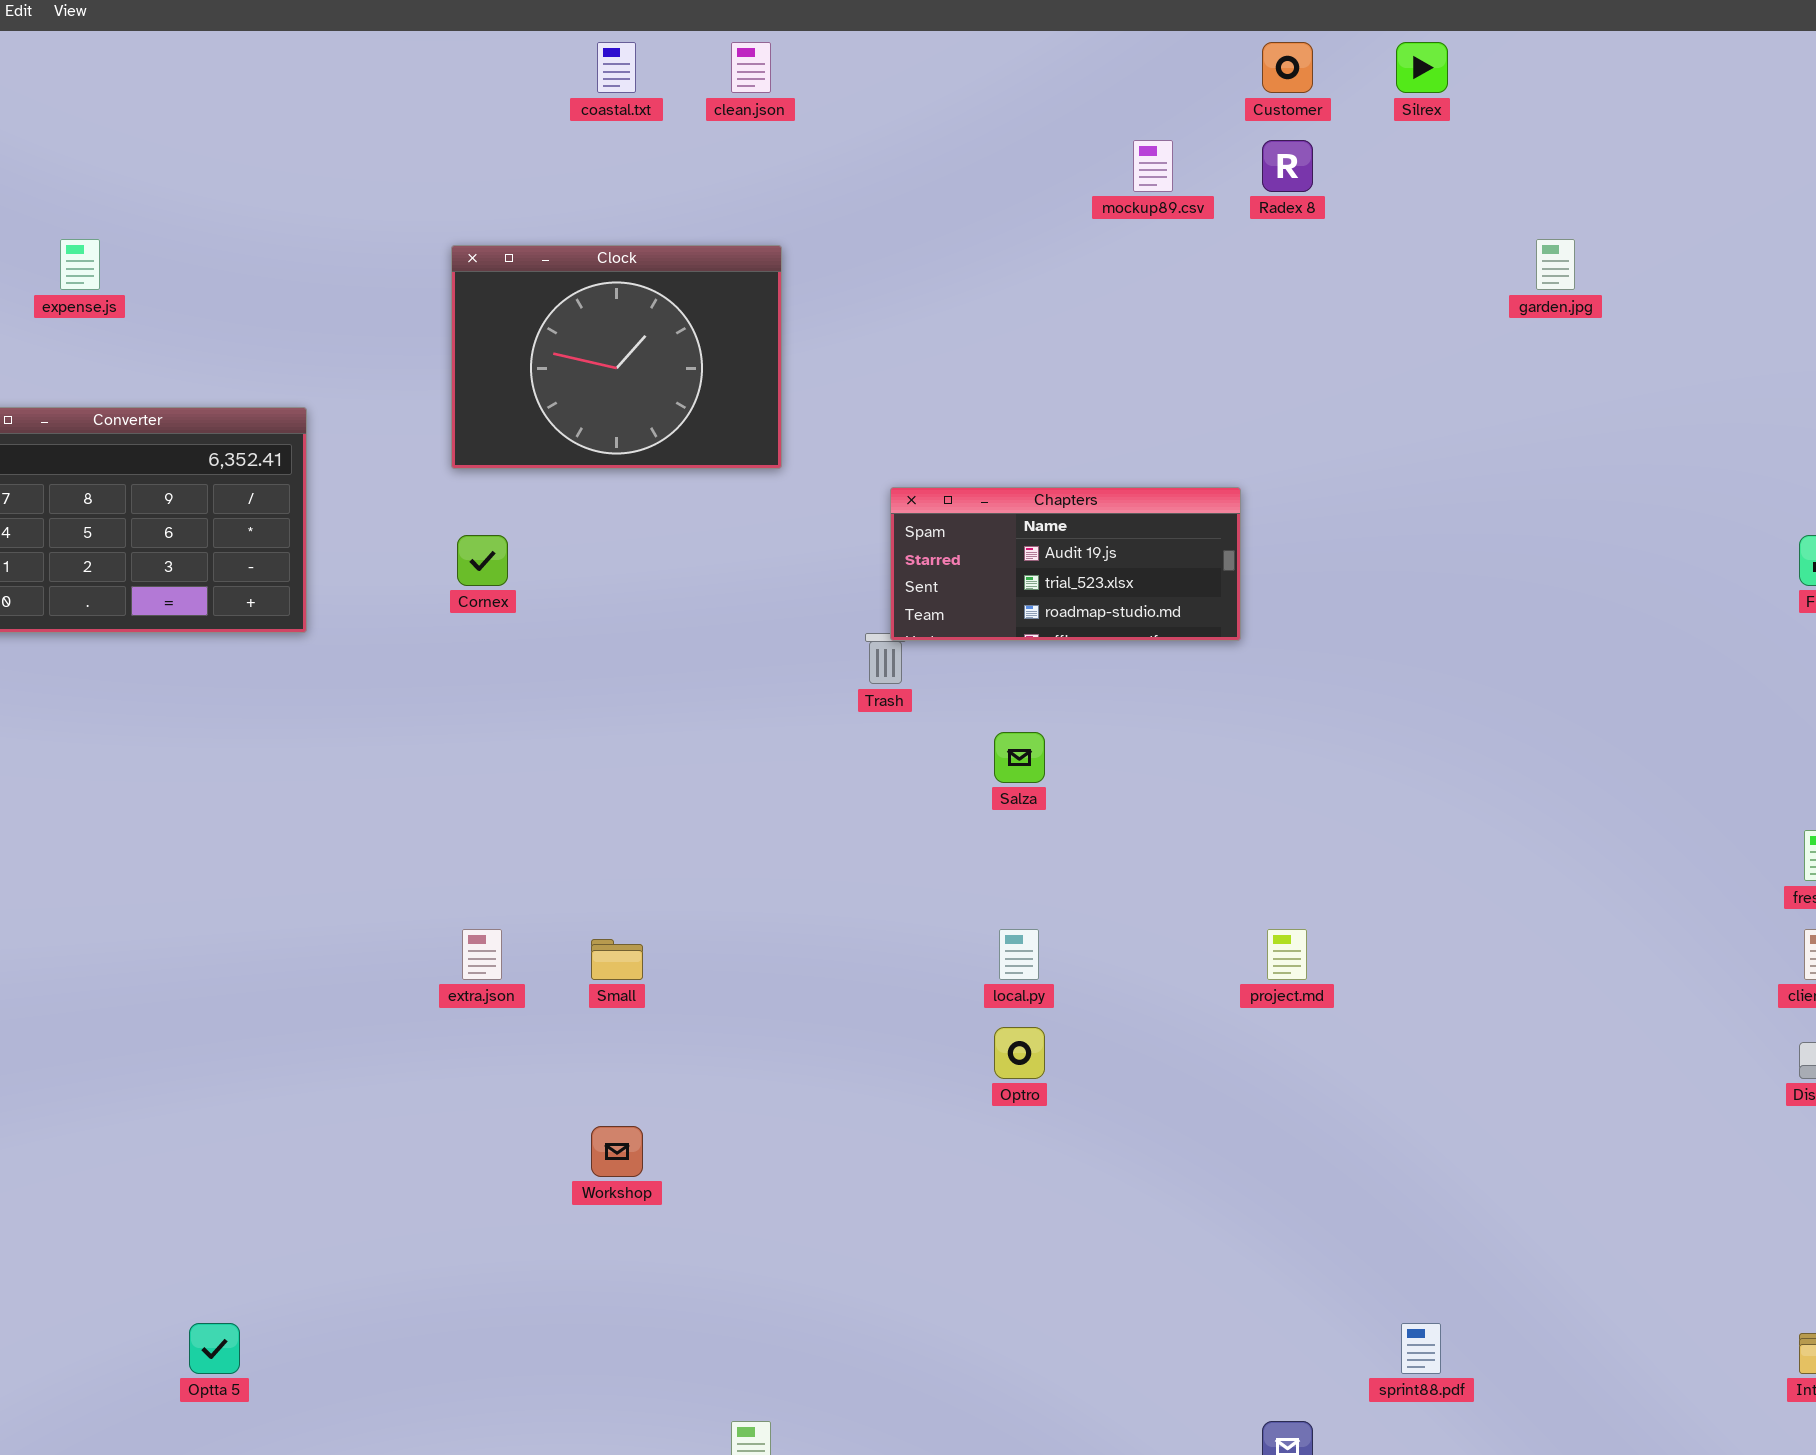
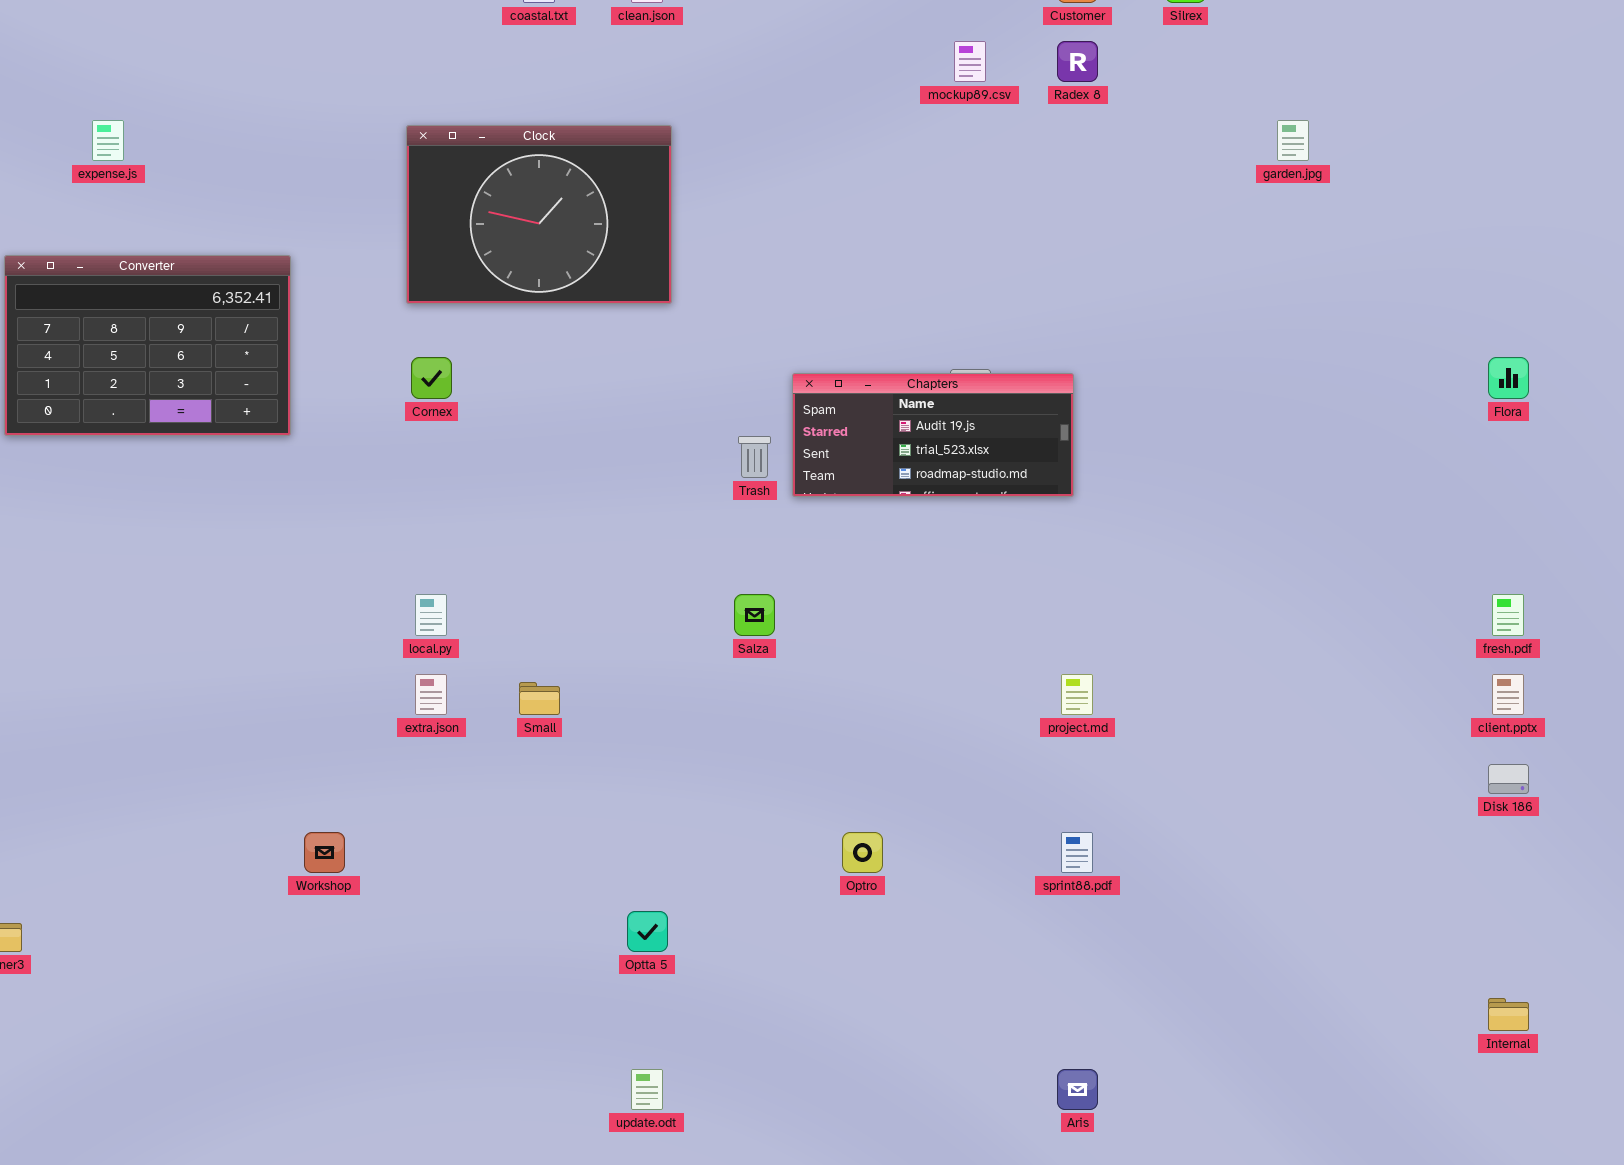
Chapters: [890,487,1241,641] -> [792,373,1074,497], moved
Salza: [994,732,1045,783] -> [734,594,775,636], moved
local.py: [999,929,1039,980] -> [415,594,447,636], moved
Optro: [994,1027,1045,1079] -> [842,832,883,873], moved
Workshop: [591,1126,643,1177] -> [304,832,345,873], moved
Optta 5: [189,1323,240,1374] -> [627,911,668,952], moved
sprint88.pdf: [1401,1323,1441,1374] -> [1061,832,1093,873], moved

